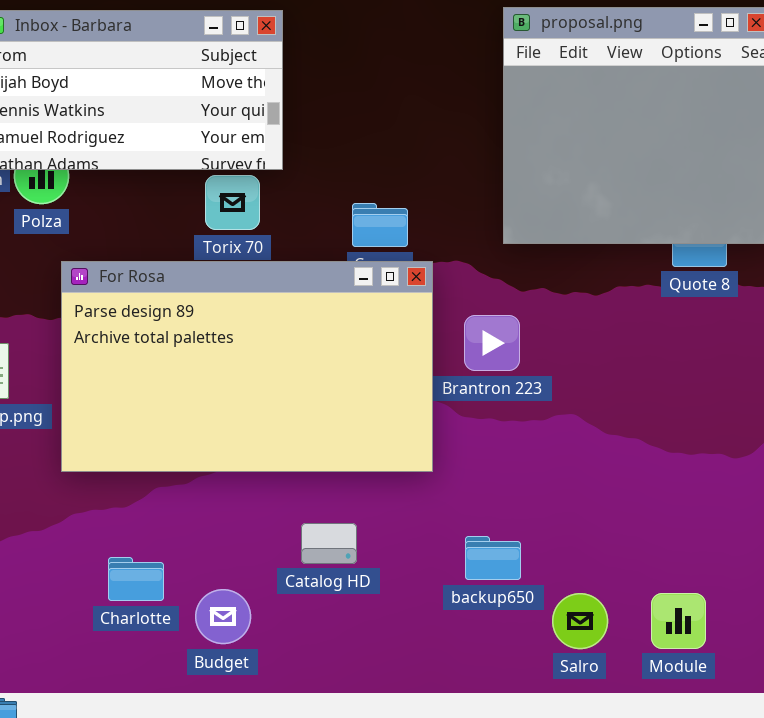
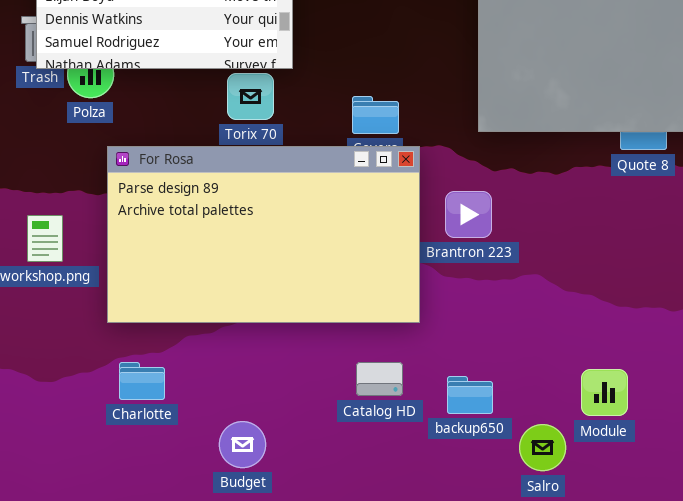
Catalog HD: [301,523,357,564] -> [356,362,403,396], moved
Charlotte: [108,557,164,601] -> [119,362,165,400], moved
Module: [651,593,706,649] -> [581,369,628,416], moved

